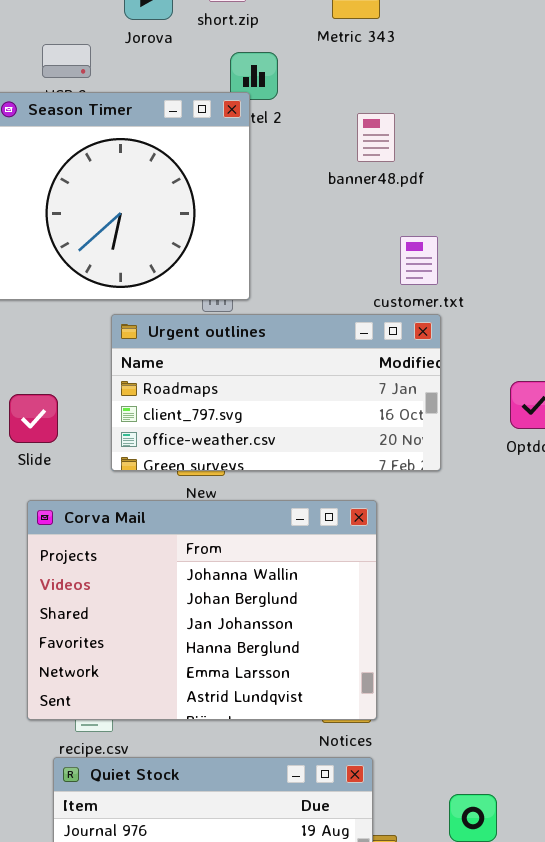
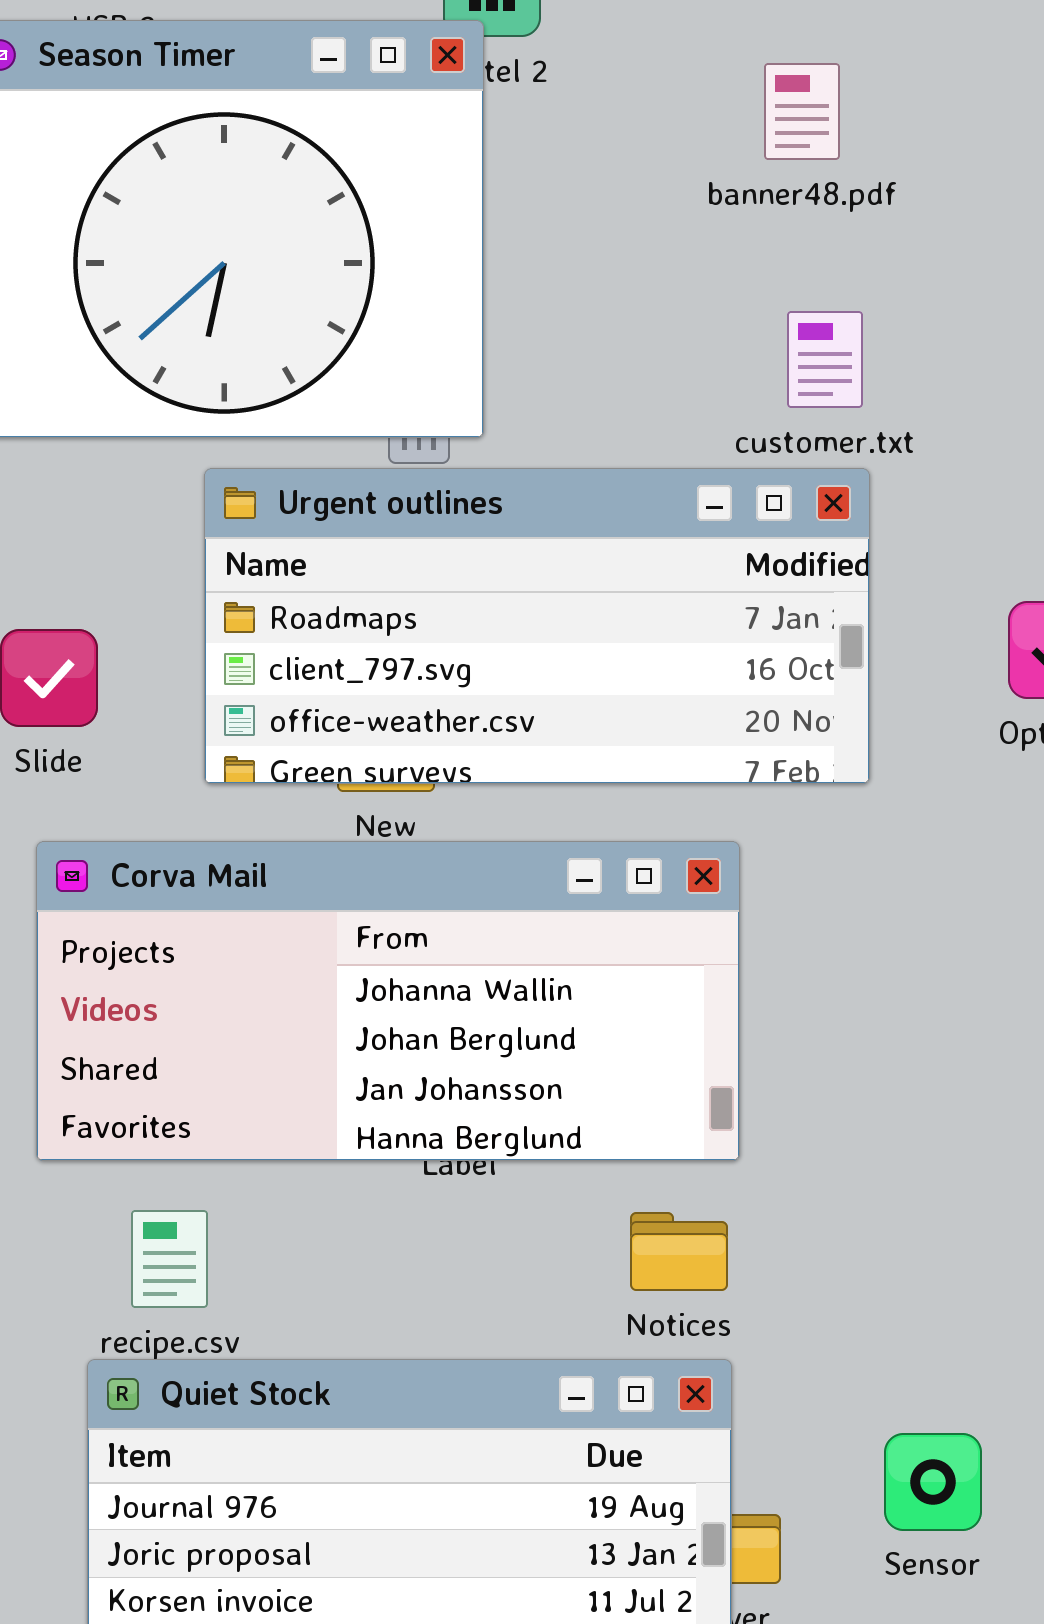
banner48.pdf: [357,113,395,162] -> [764,63,840,160], moved
Corva Mail: [27,500,377,720] -> [36,841,740,1161], resized

